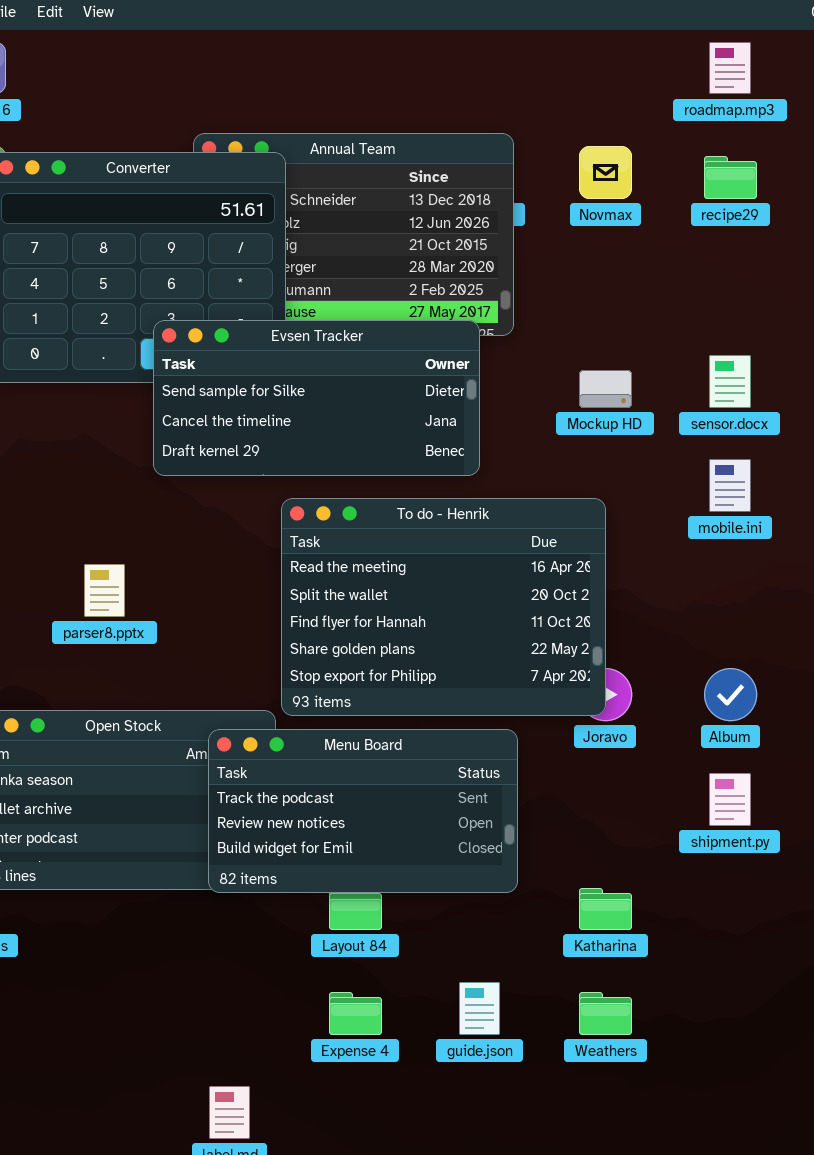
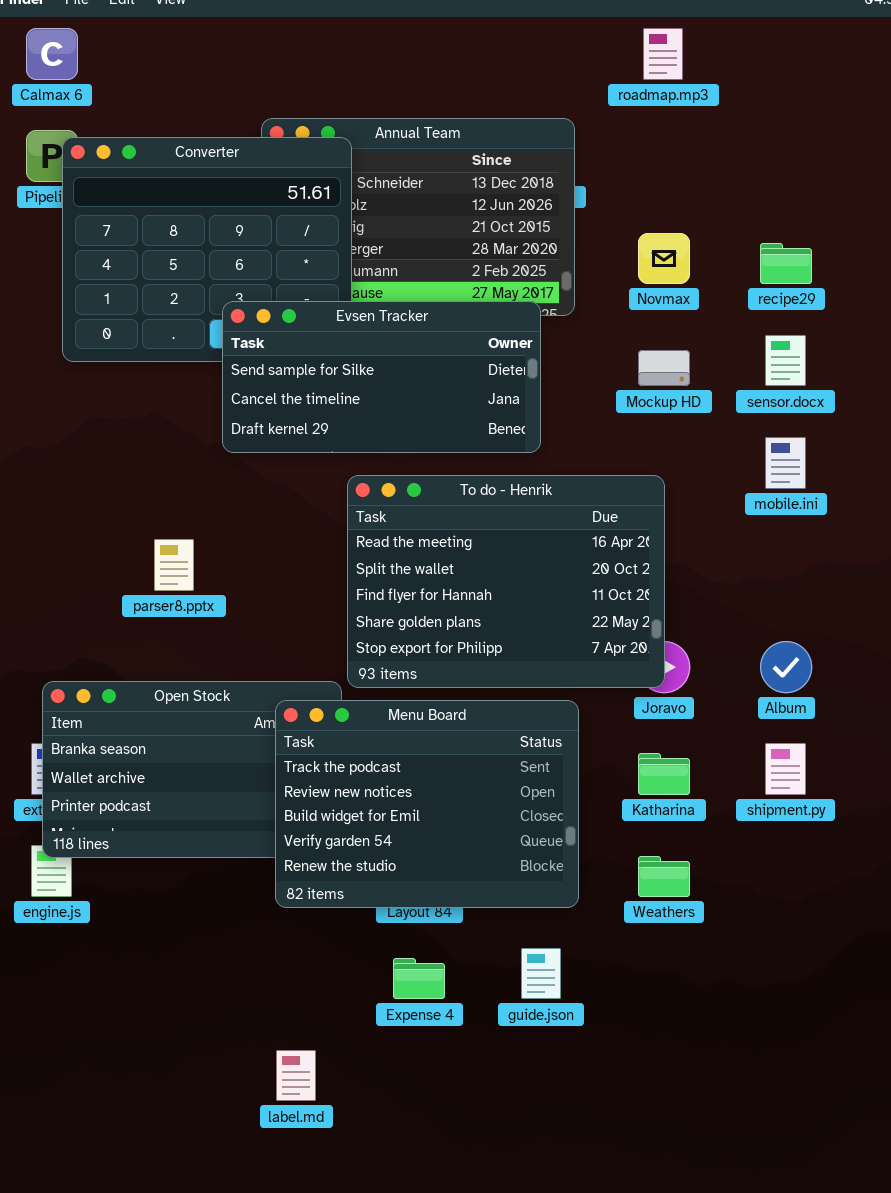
roadmap.mp3: [709,42,751,94] -> [643,28,683,80], moved
Novmax: [579,146,632,199] -> [638,233,690,284], moved
recipe29: [704,156,757,199] -> [760,243,812,284], moved
Menu Board: [208,729,518,893] -> [275,700,579,908], resized
Katharina: [579,888,632,930] -> [638,753,690,795], moved
Weathers: [579,992,632,1035] -> [638,856,690,897], moved

